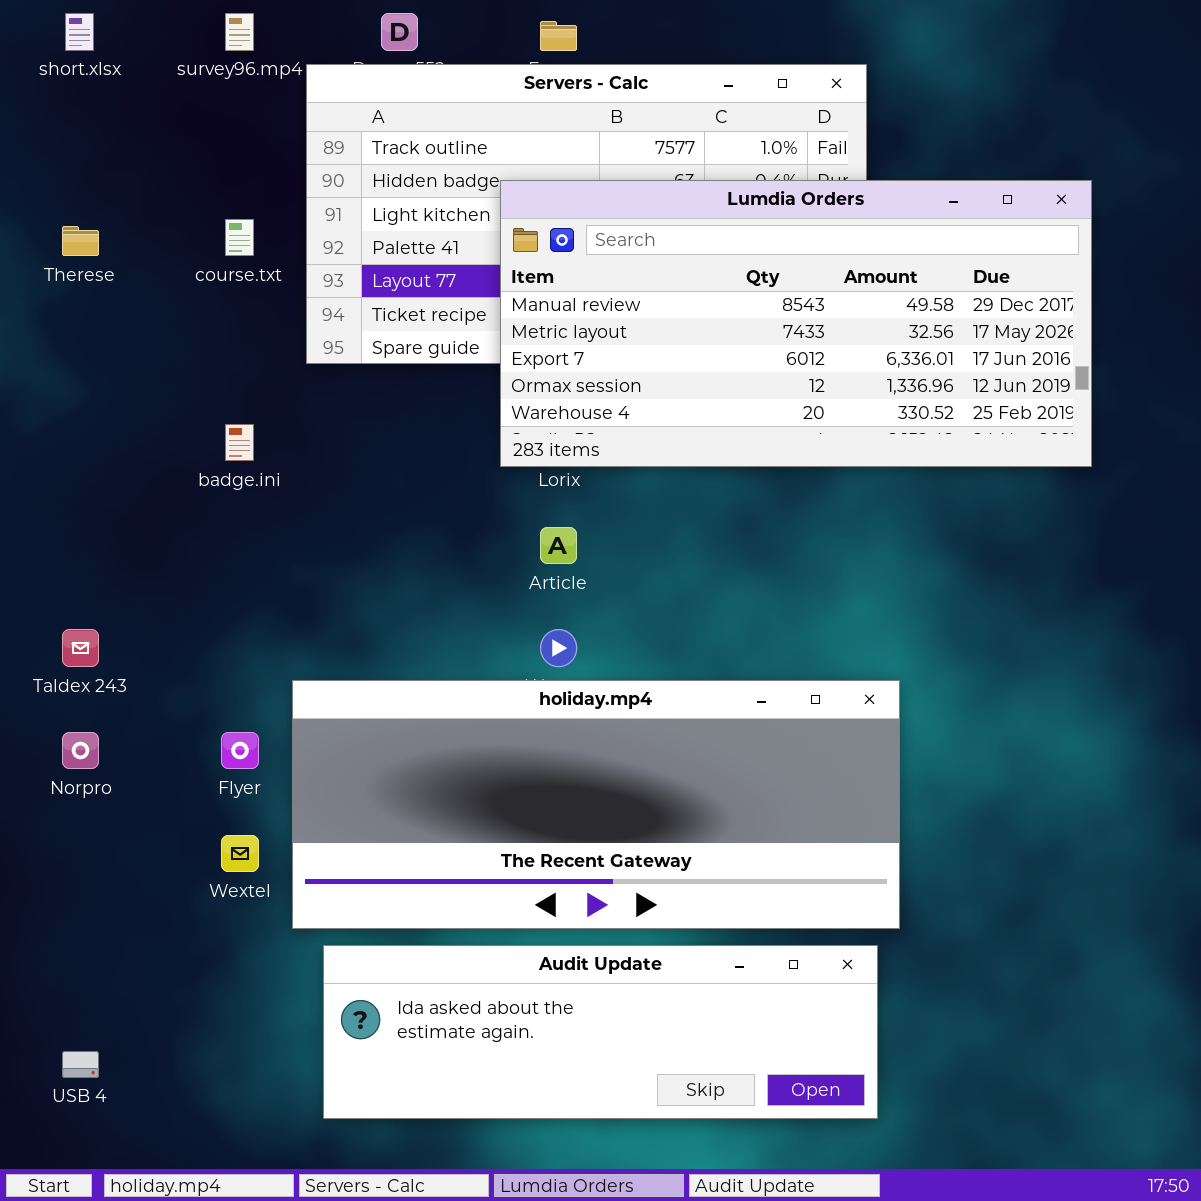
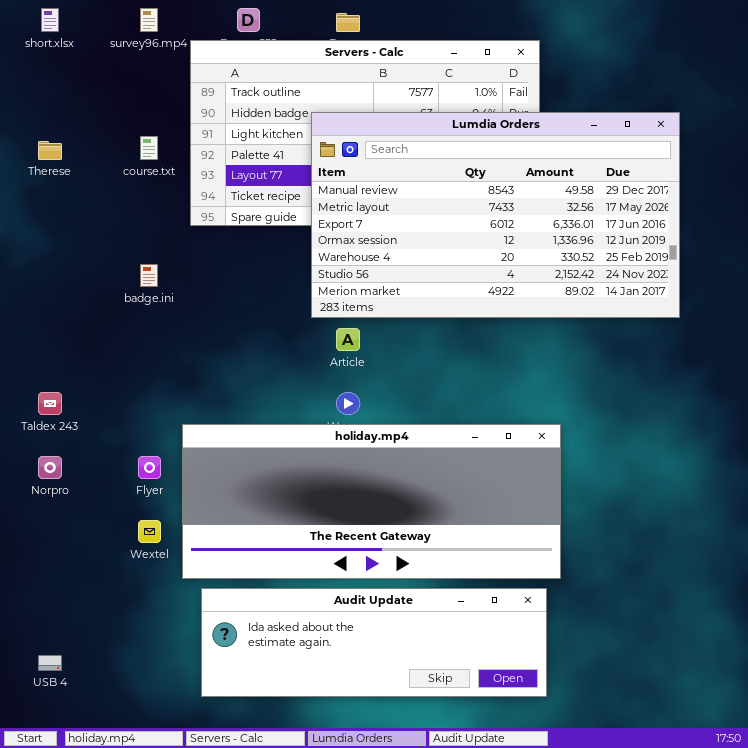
Lumdia Orders: [500,180,1092,467] -> [311,112,680,318], resized

